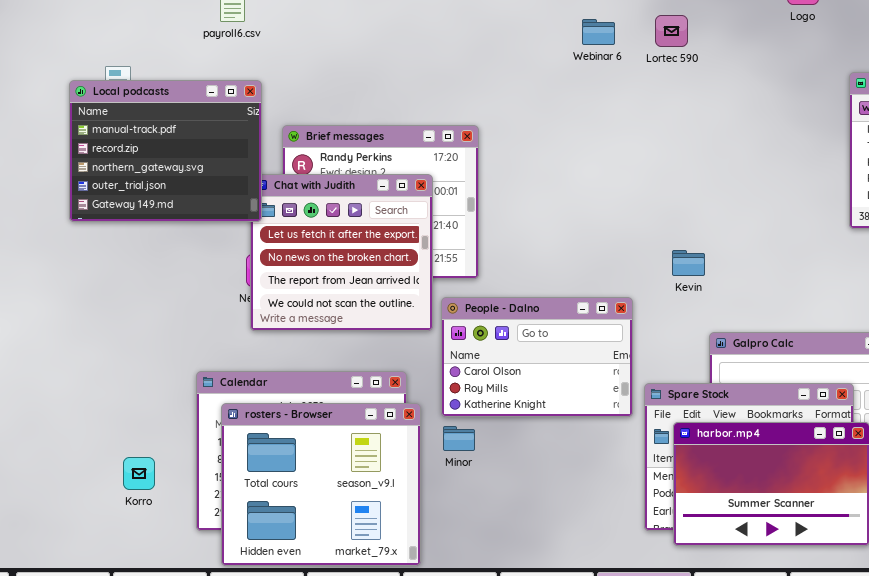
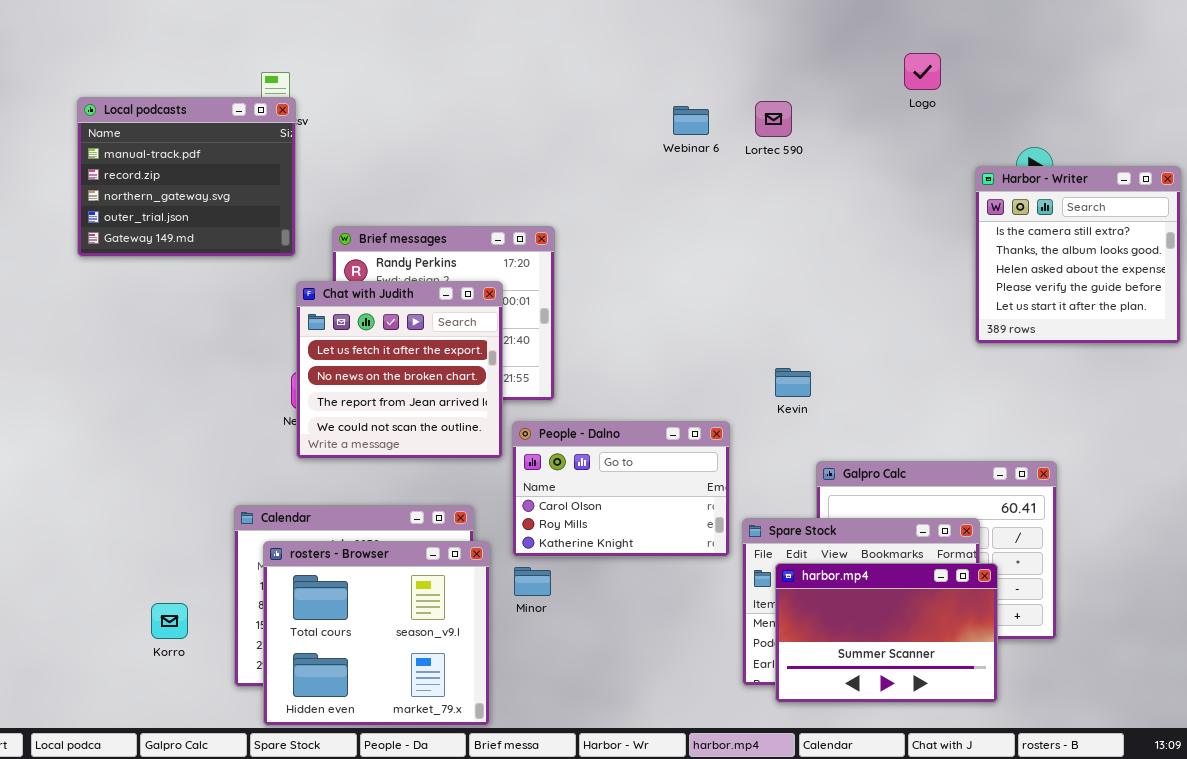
Local podcasts: [69,80,262,222] -> [77,97,296,257], moved

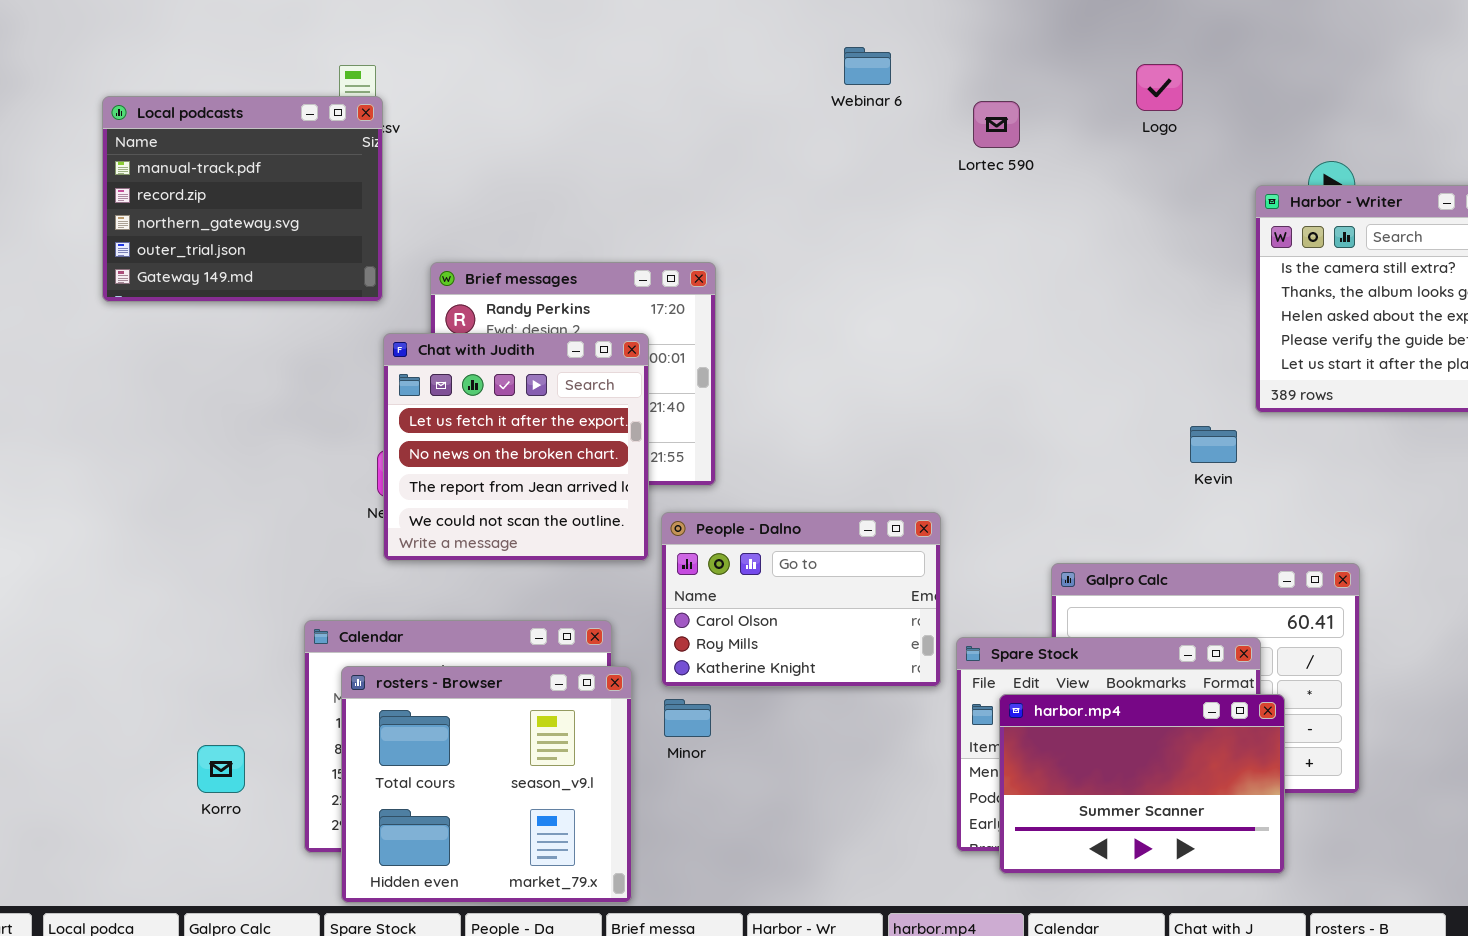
Logo: [904,53,941,90] -> [1136,64,1183,111], moved
Webinar 6: [673,106,709,135] -> [844,47,891,85], moved
Kevin: [775,368,811,397] -> [1190,426,1237,463], moved

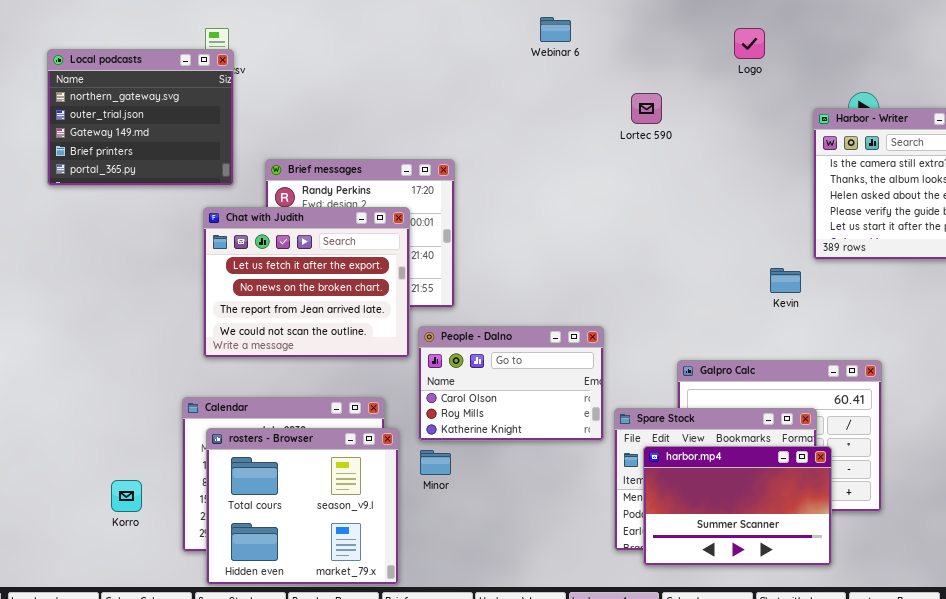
Local podcasts: [102,96,383,302] -> [47,49,234,186], scrolled down 2 rows
Lortec 590: [973,101,1020,148] -> [631,93,662,124], moved
Chat with Judith: [383,333,649,561] -> [203,207,410,358], resized

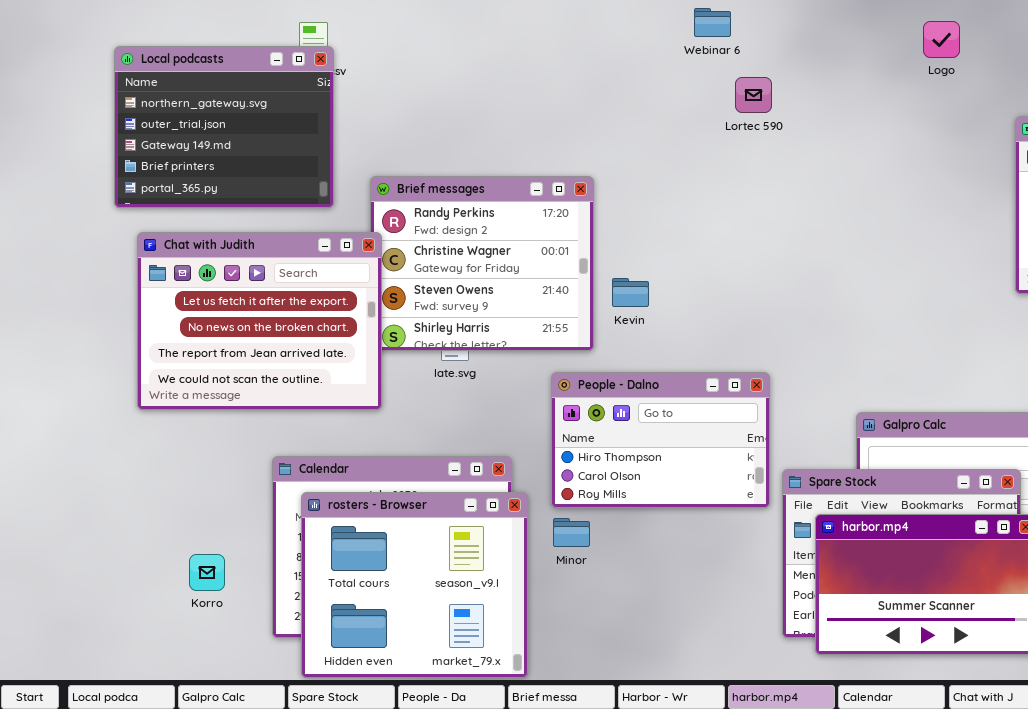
Lortec 590: [631,93,662,124] -> [735,77,772,113], moved
Chat with Judith: [203,207,410,358] -> [137,232,382,410], moved
Kevin: [770,268,801,293] -> [612,278,649,307], moved
People - Dalno: [418,326,604,441] -> [551,372,770,508], scrolled up 1 row

